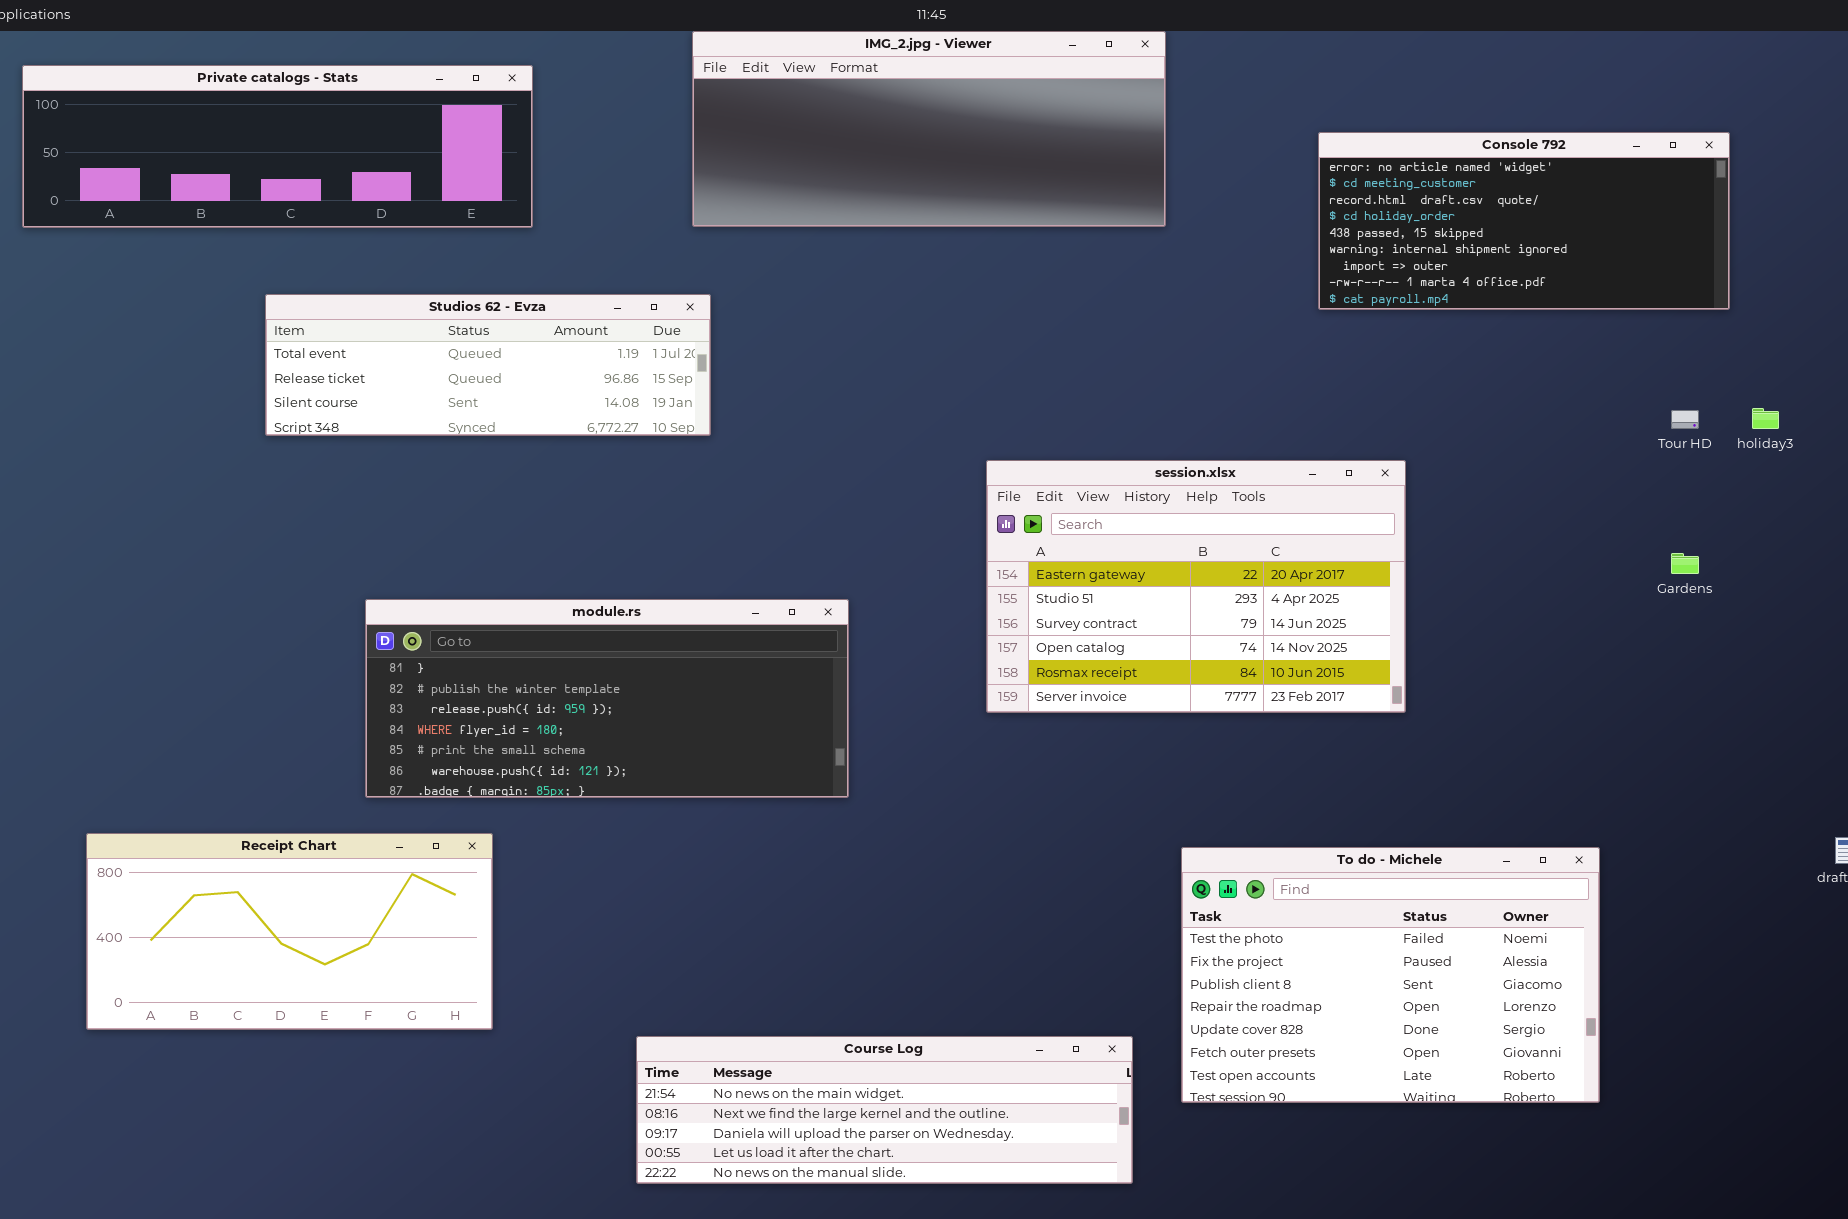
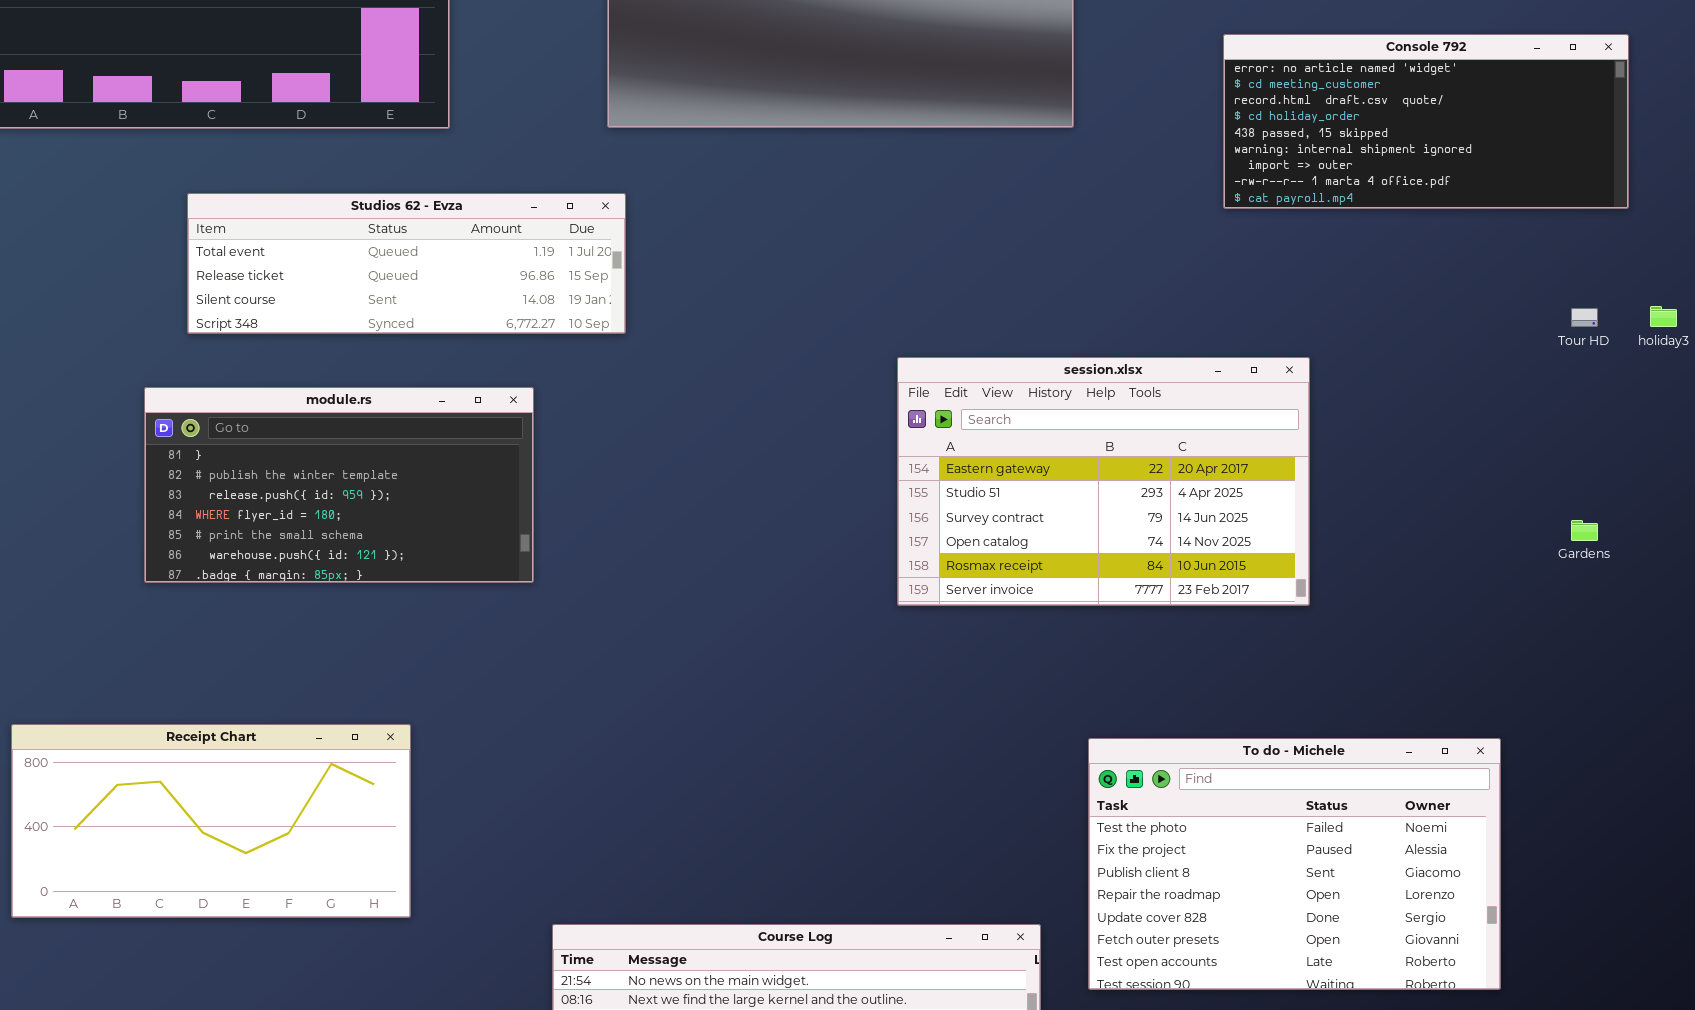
Gardens: [1671,553,1699,574] -> [1571,520,1598,541], moved
module.rs: [365,599,849,798] -> [144,387,534,583], moved, resized

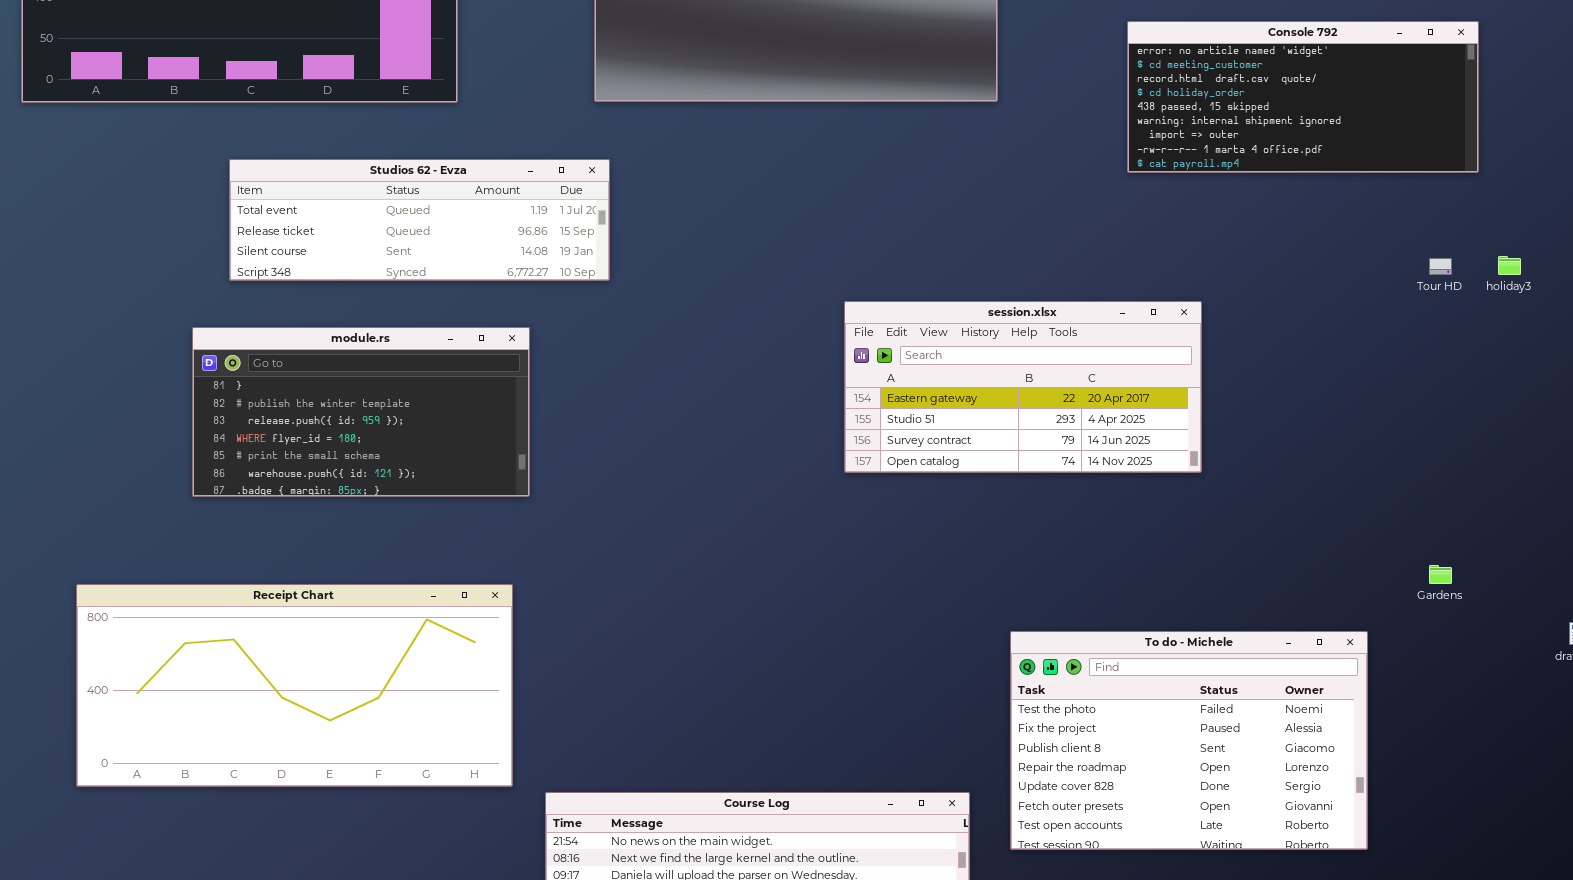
session.xlsx: [897,357,1310,606] -> [844,301,1202,473], resized
Gardens: [1571,520,1598,541] -> [1429,565,1452,584], moved
Receipt Chart: [11,724,411,918] -> [76,584,513,787], resized

